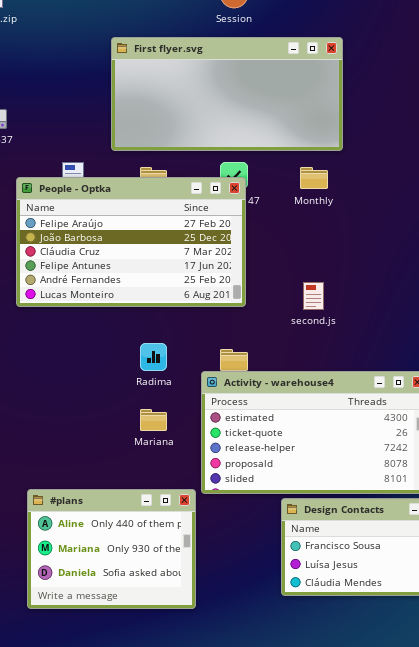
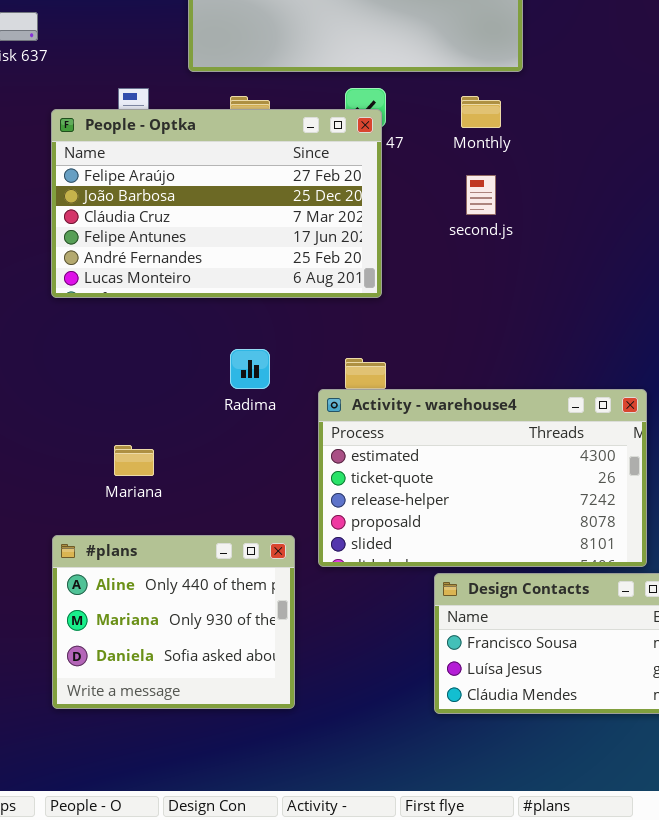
second.js: [303,282,324,310] -> [466,175,496,215], moved
Mariana: [140,409,167,431] -> [114,445,154,476], moved
#plans: [27,489,196,609] -> [52,535,295,709], moved

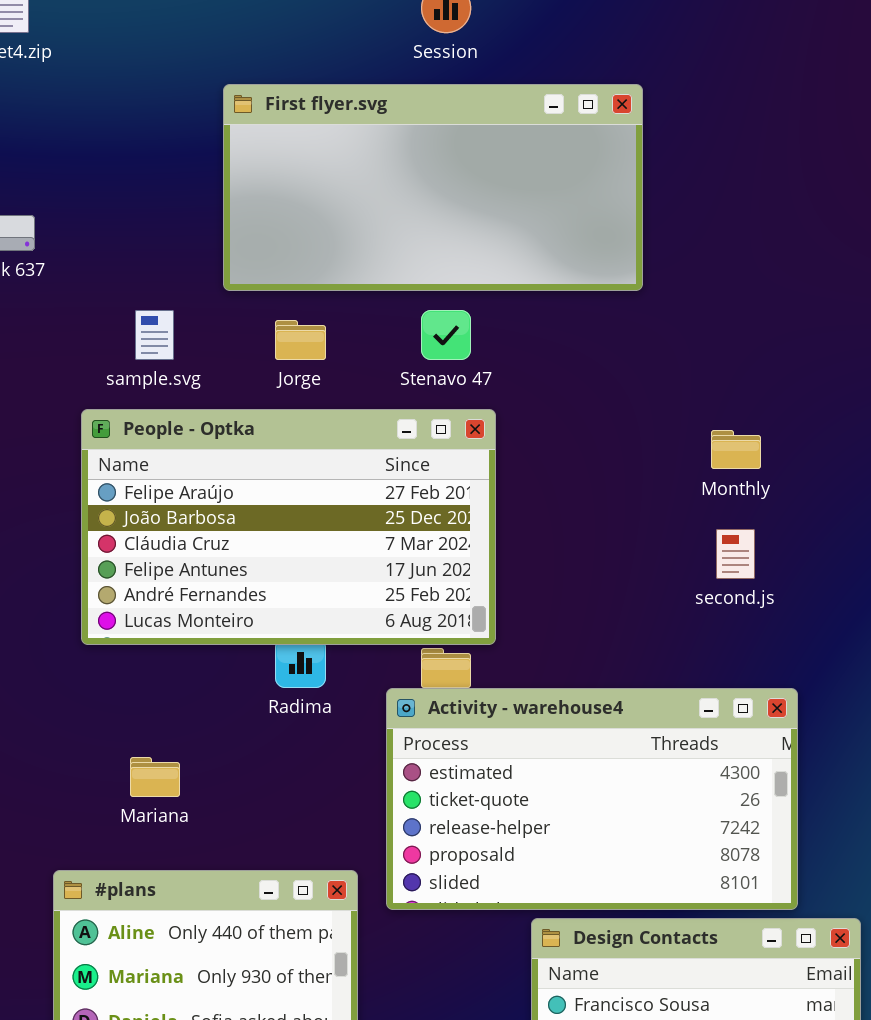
Monthly: [461,96,501,128] -> [711,430,761,469], moved
People - Optka: [51,109,382,298] -> [81,409,496,645], moved
second.js: [466,175,496,215] -> [716,529,755,579], moved

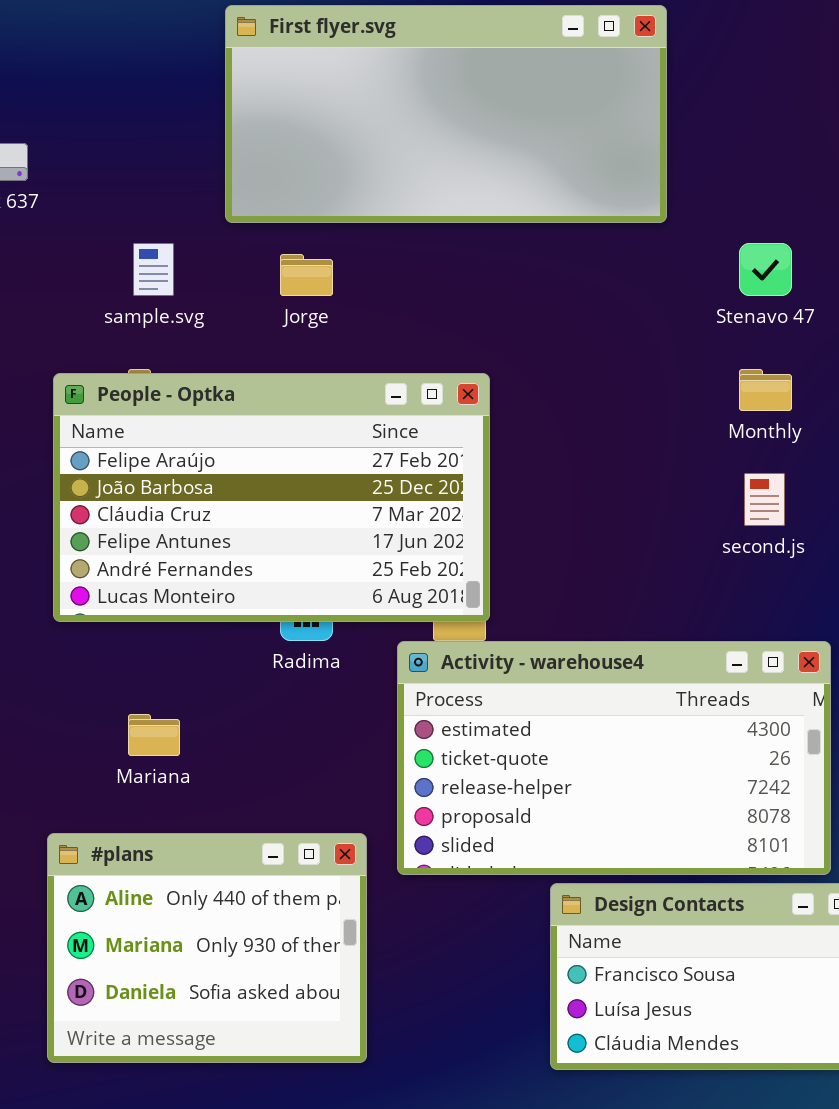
Stenavo 47: [421,310,471,360] -> [739,243,792,296], moved
People - Optka: [81,409,496,645] -> [53,373,490,622], moved

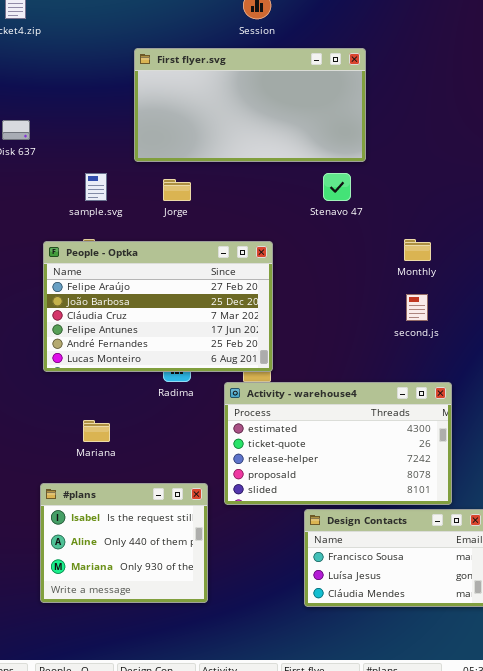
Stenavo 47: [739,243,792,296] -> [323,173,351,201], moved
#plans: [47,833,367,1063] -> [40,483,208,603], scrolled up 1 row

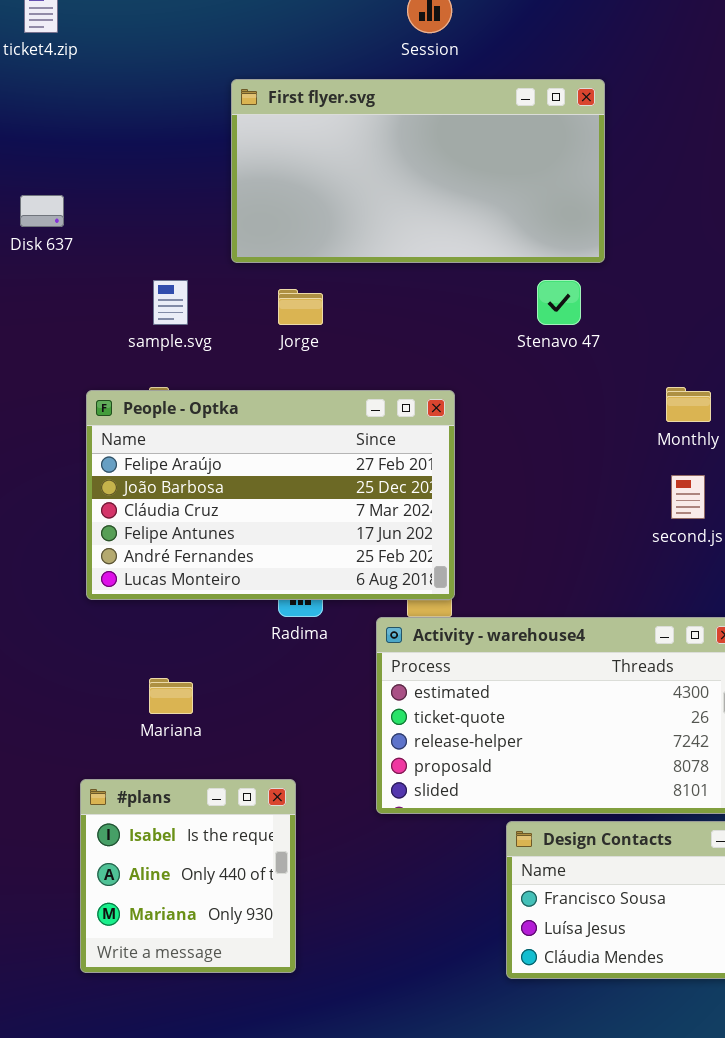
#plans: [40,483,208,603] -> [80,779,296,973], resized

